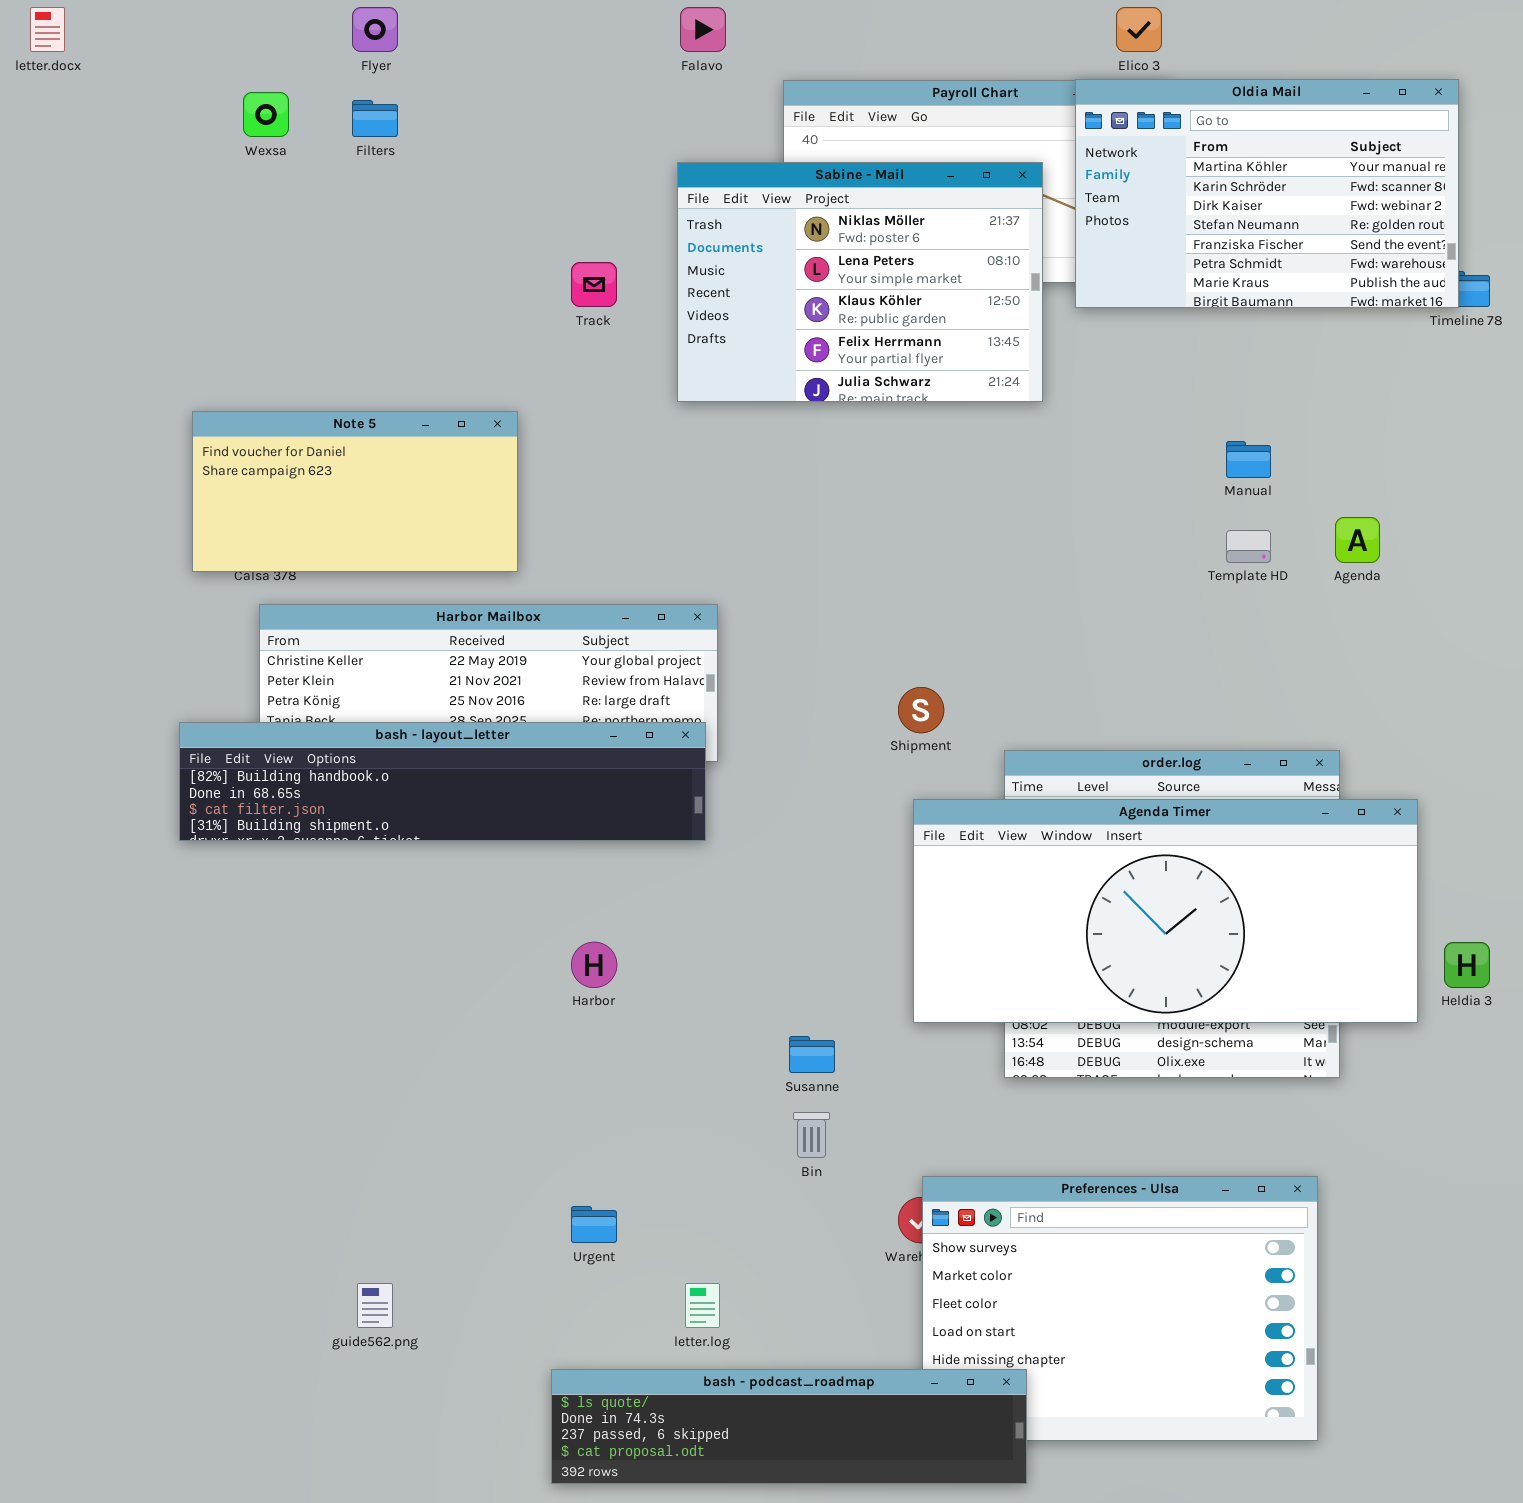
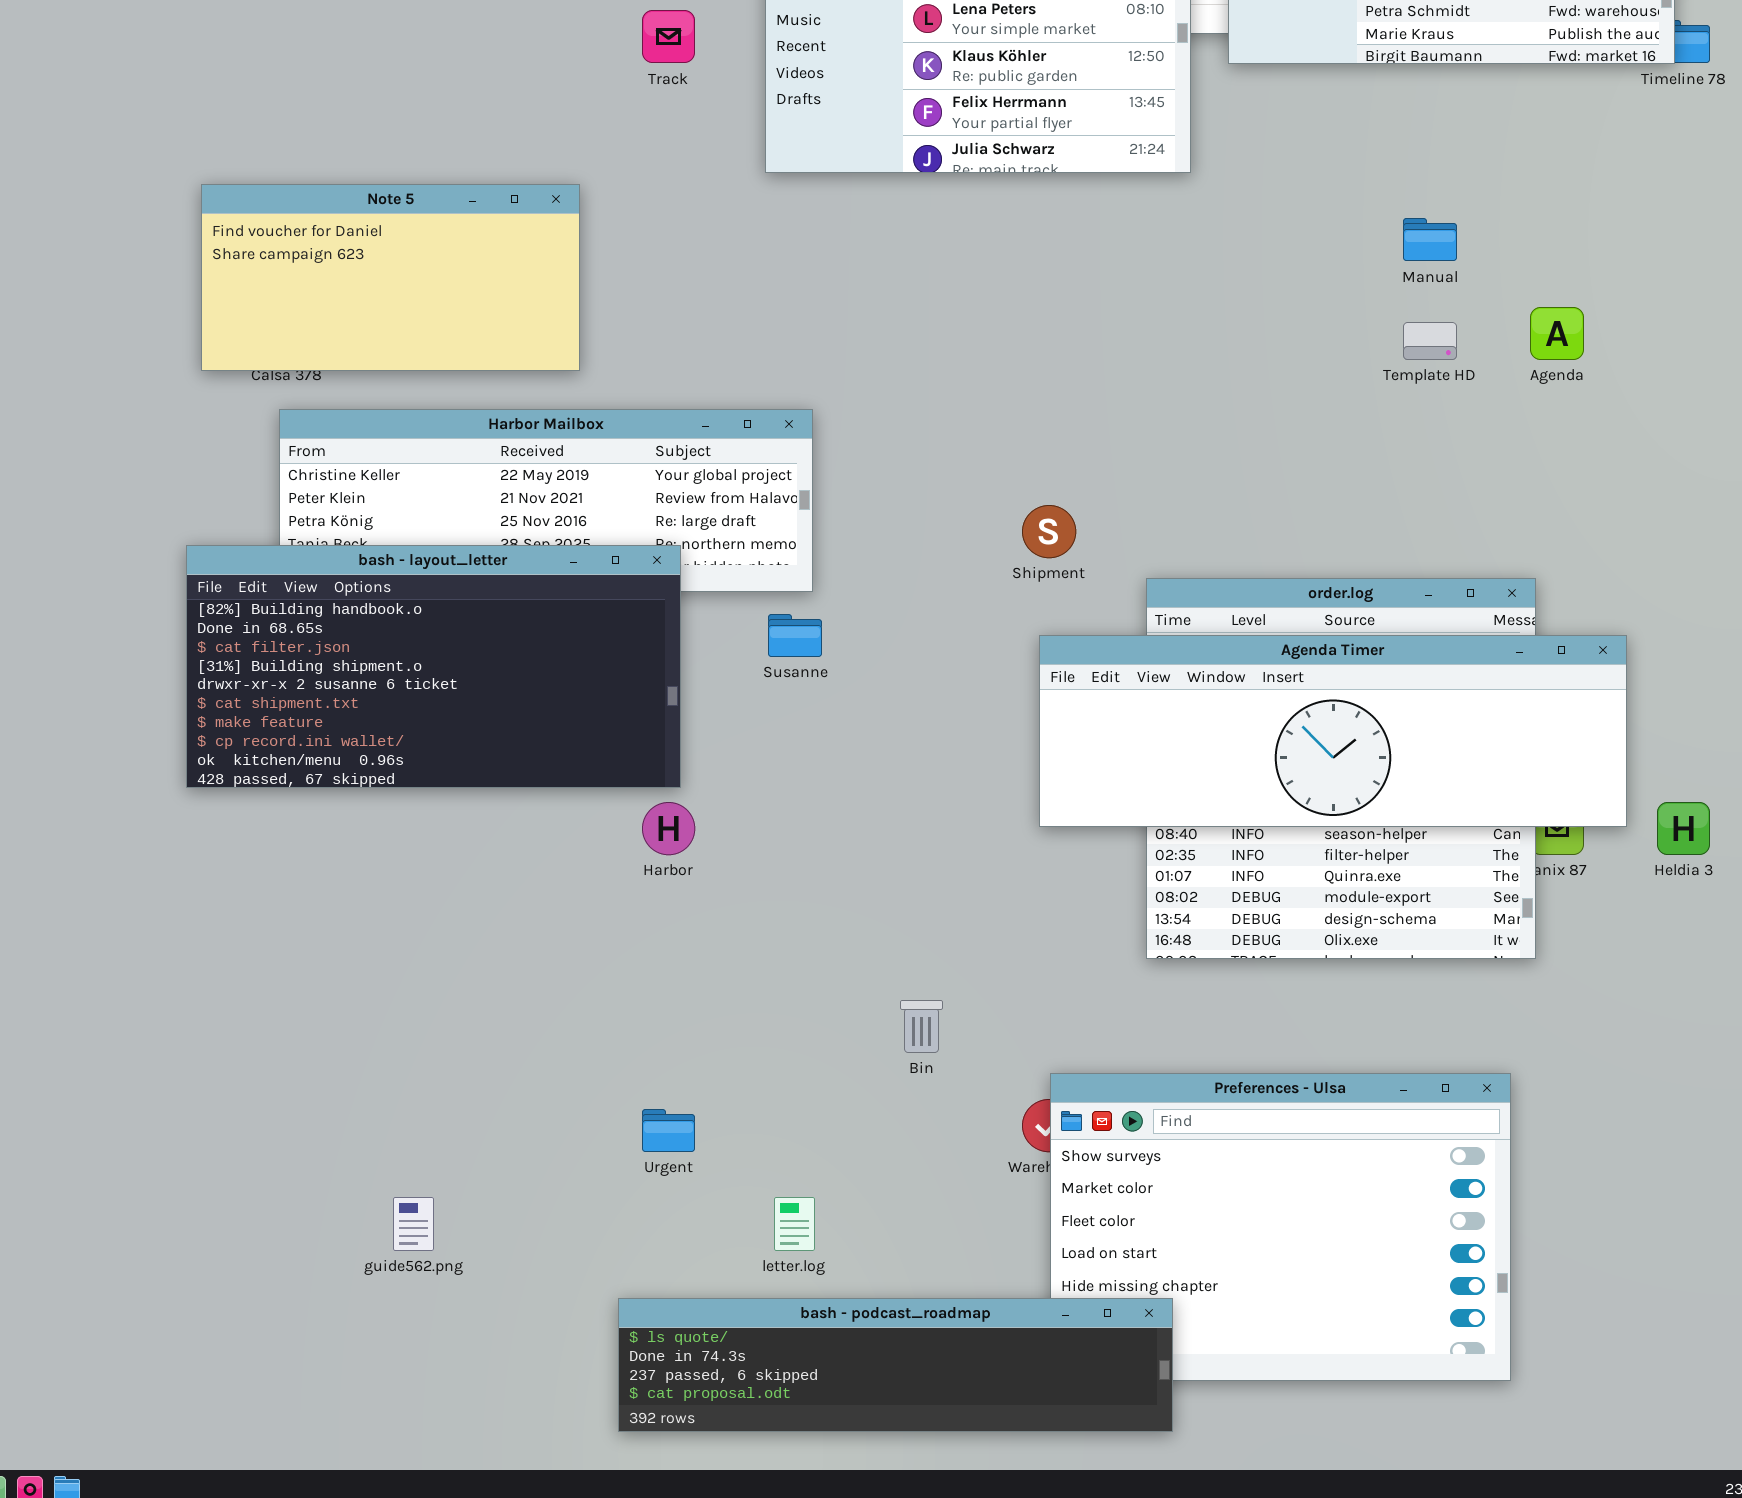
bash - layout_letter: [179,722,706,841] -> [186,545,681,788], resized
Agenda Timer: [913,799,1418,1023] -> [1039,635,1627,827], resized
Susanne: [789,1036,835,1073] -> [768,614,822,657], moved

